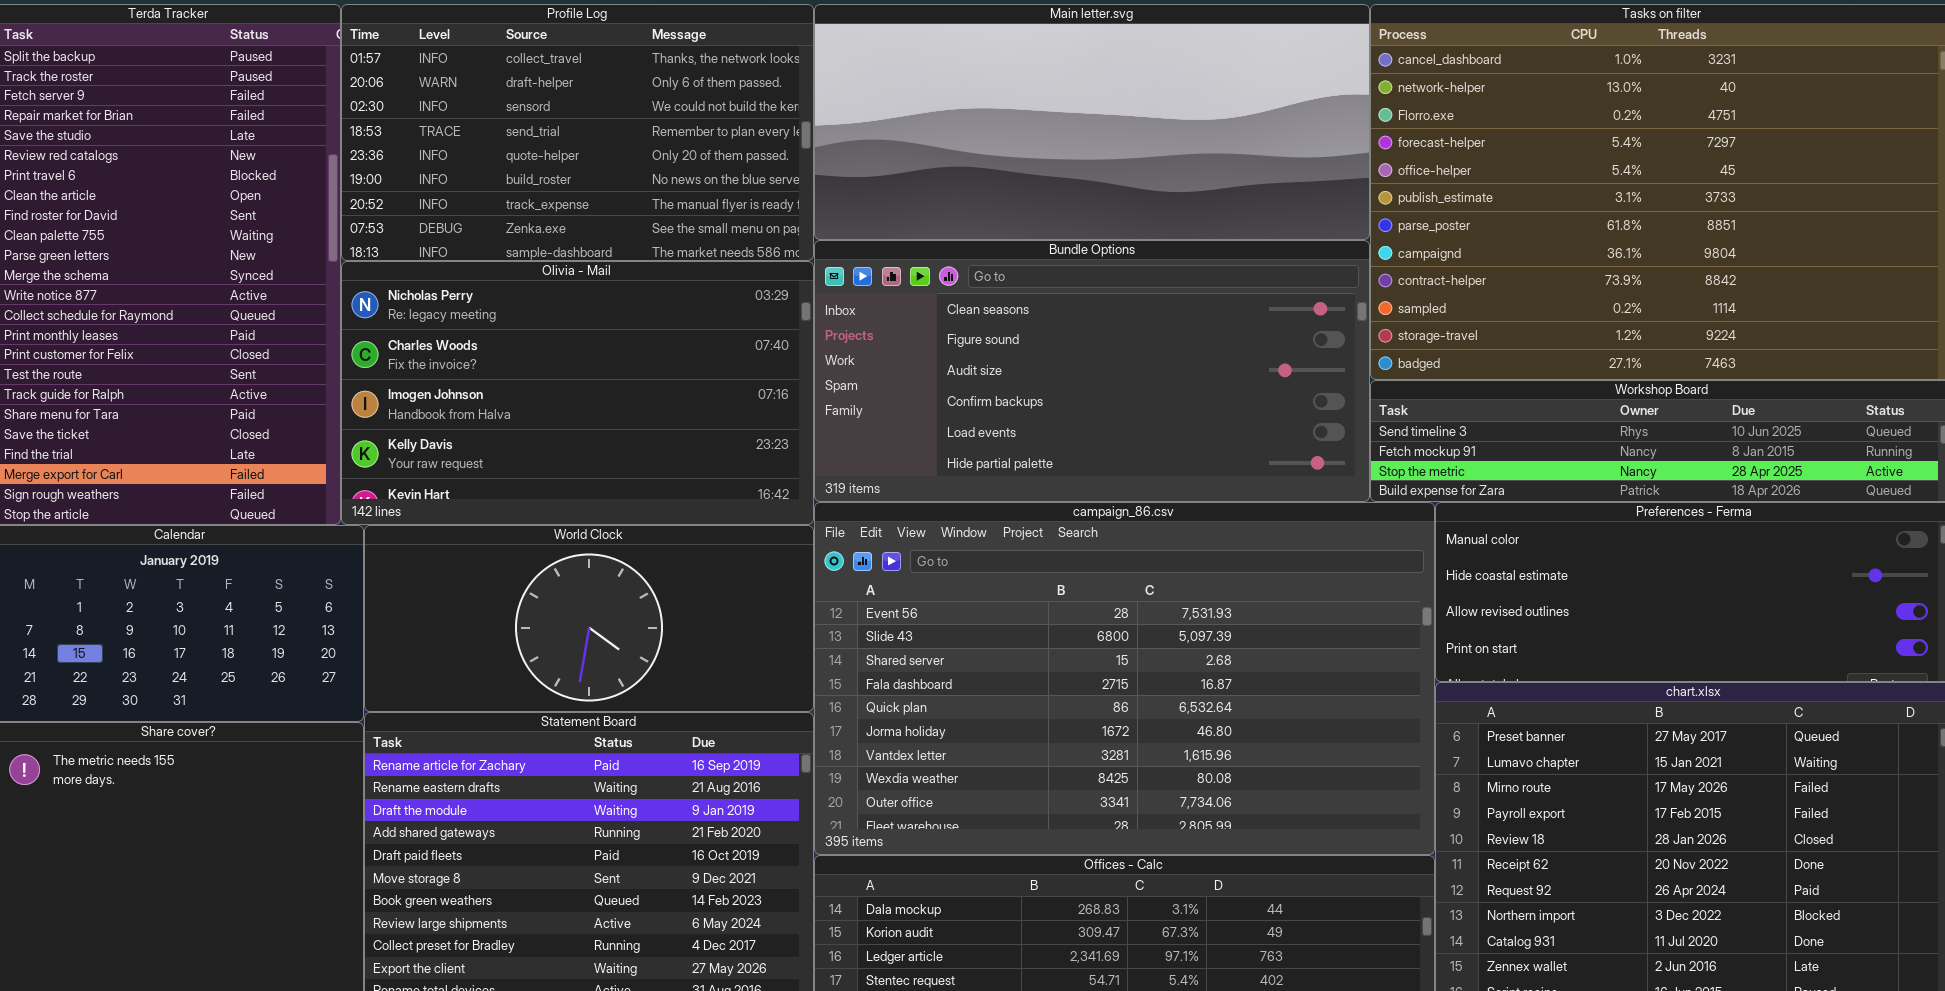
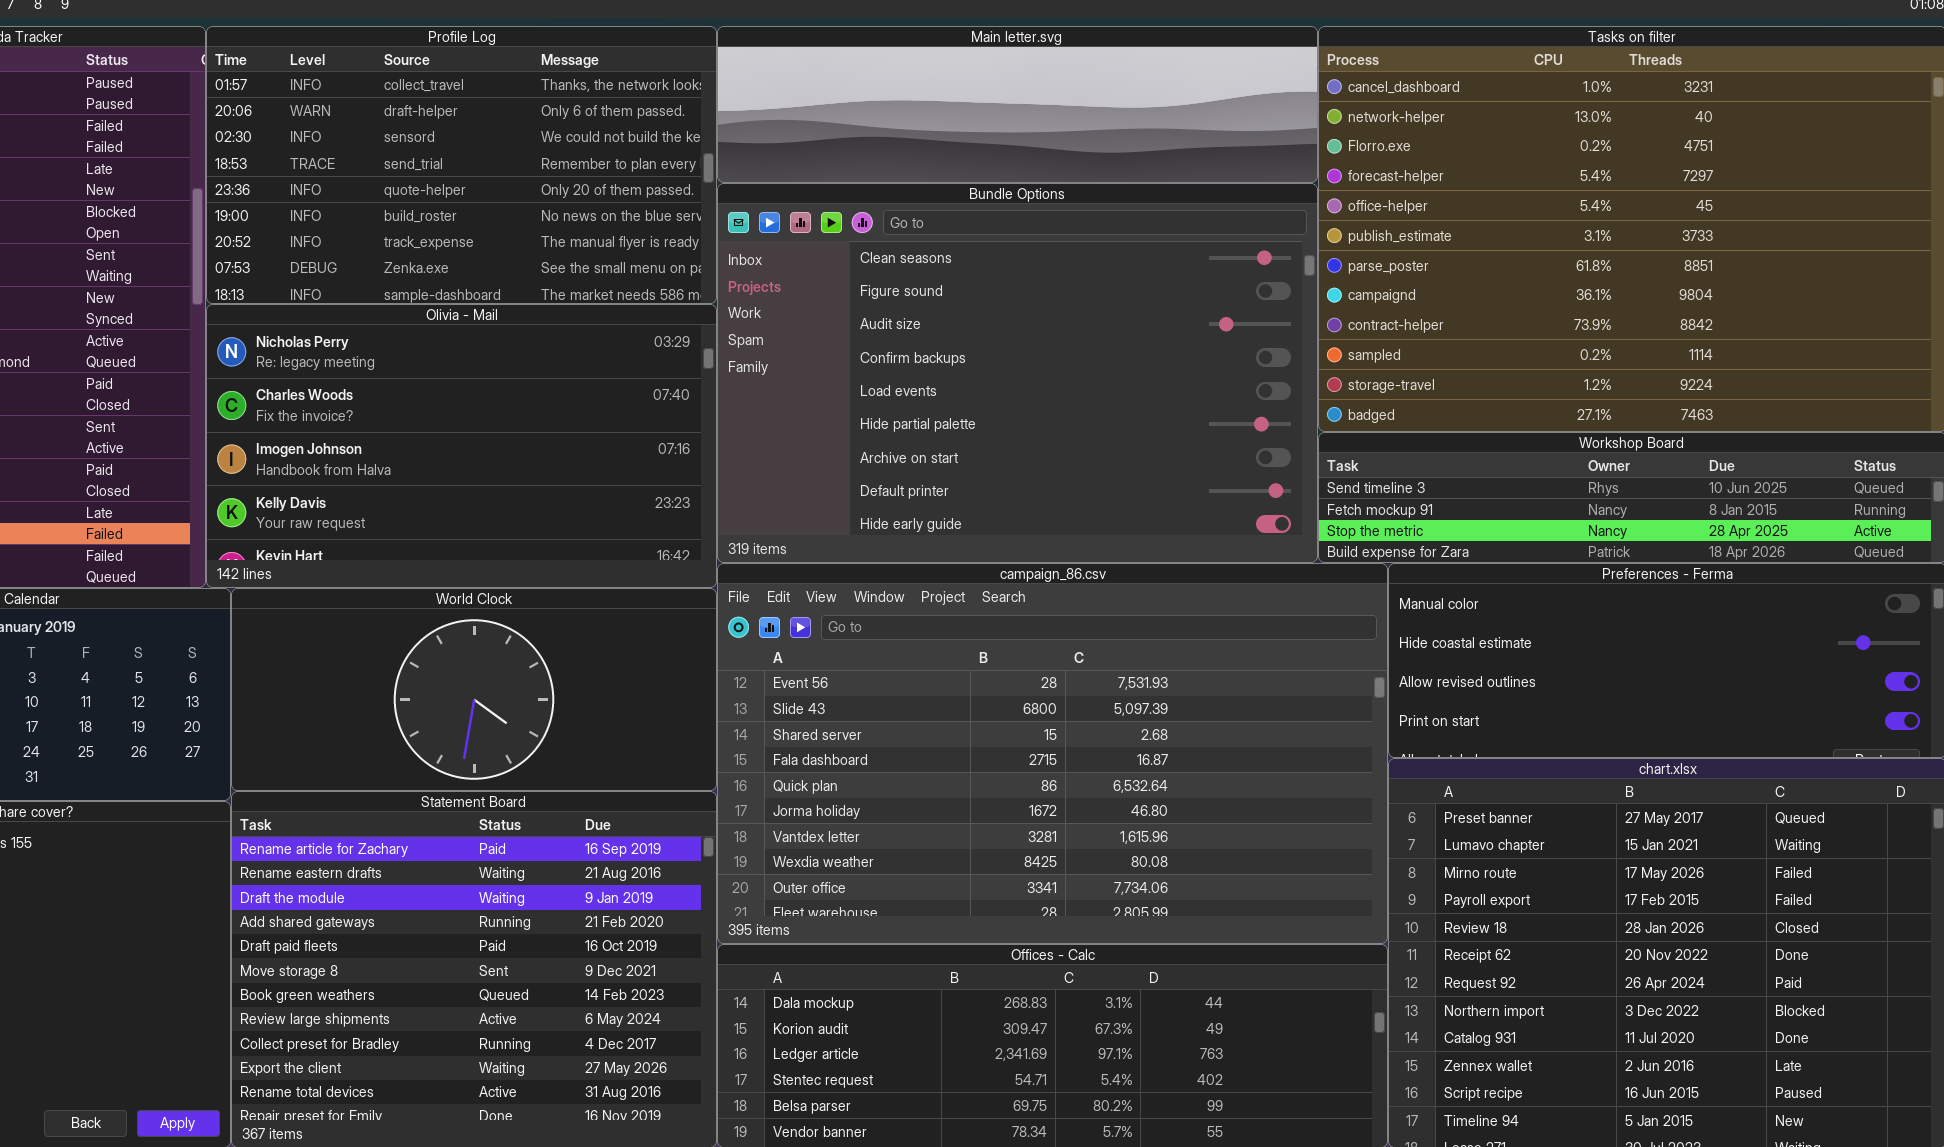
Main letter.svg: [814,4,1370,240] -> [717,26,1318,183], resized
Bundle Options: [814,240,1370,502] -> [717,183,1318,563], resized

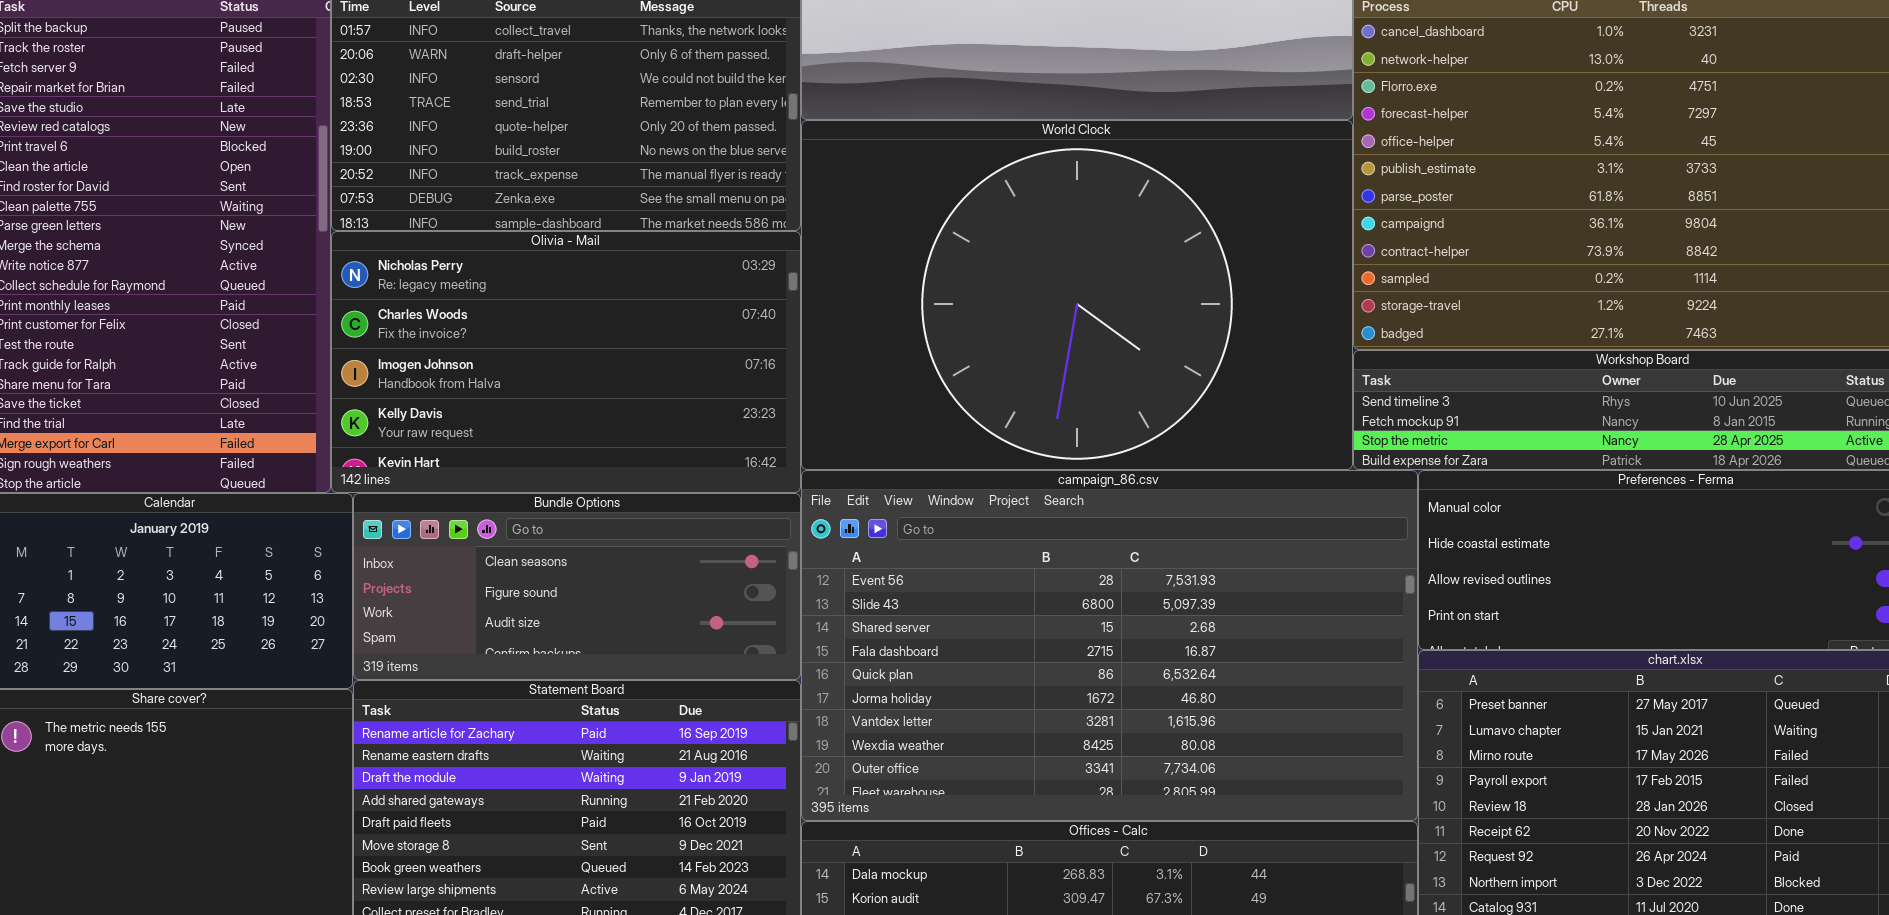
Bundle Options: [717,183,1318,563] -> [353,493,801,680], moved, resized
World Clock: [231,588,717,791] -> [801,120,1353,470], moved, resized

